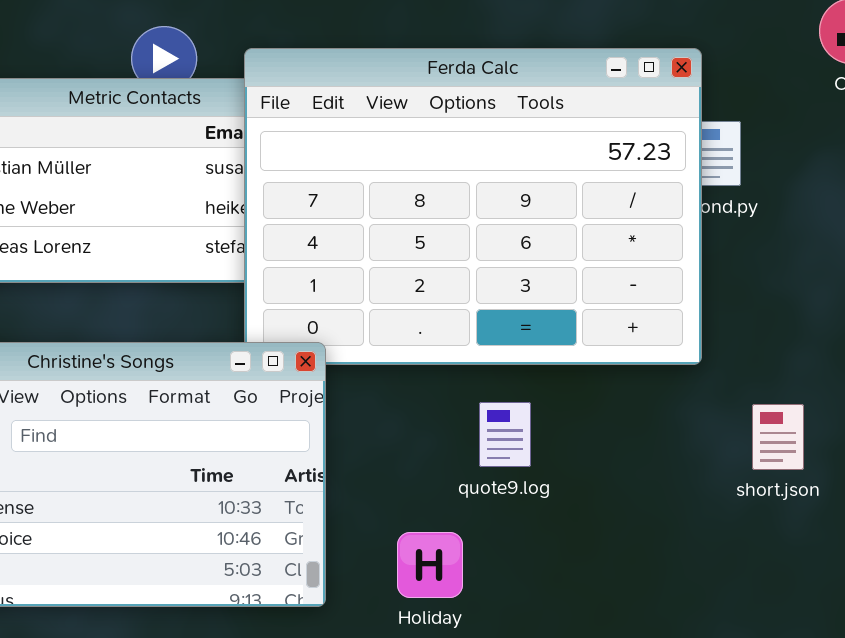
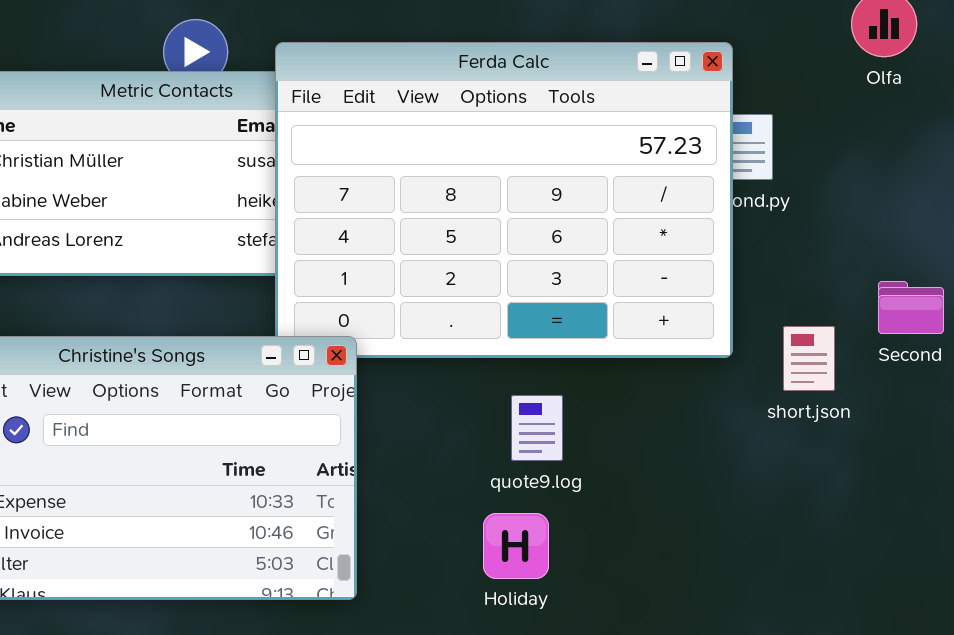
short.json: [752,404,804,470] -> [783,326,835,391], moved
Holiday: [397,532,463,598] -> [483,513,549,579], moved

